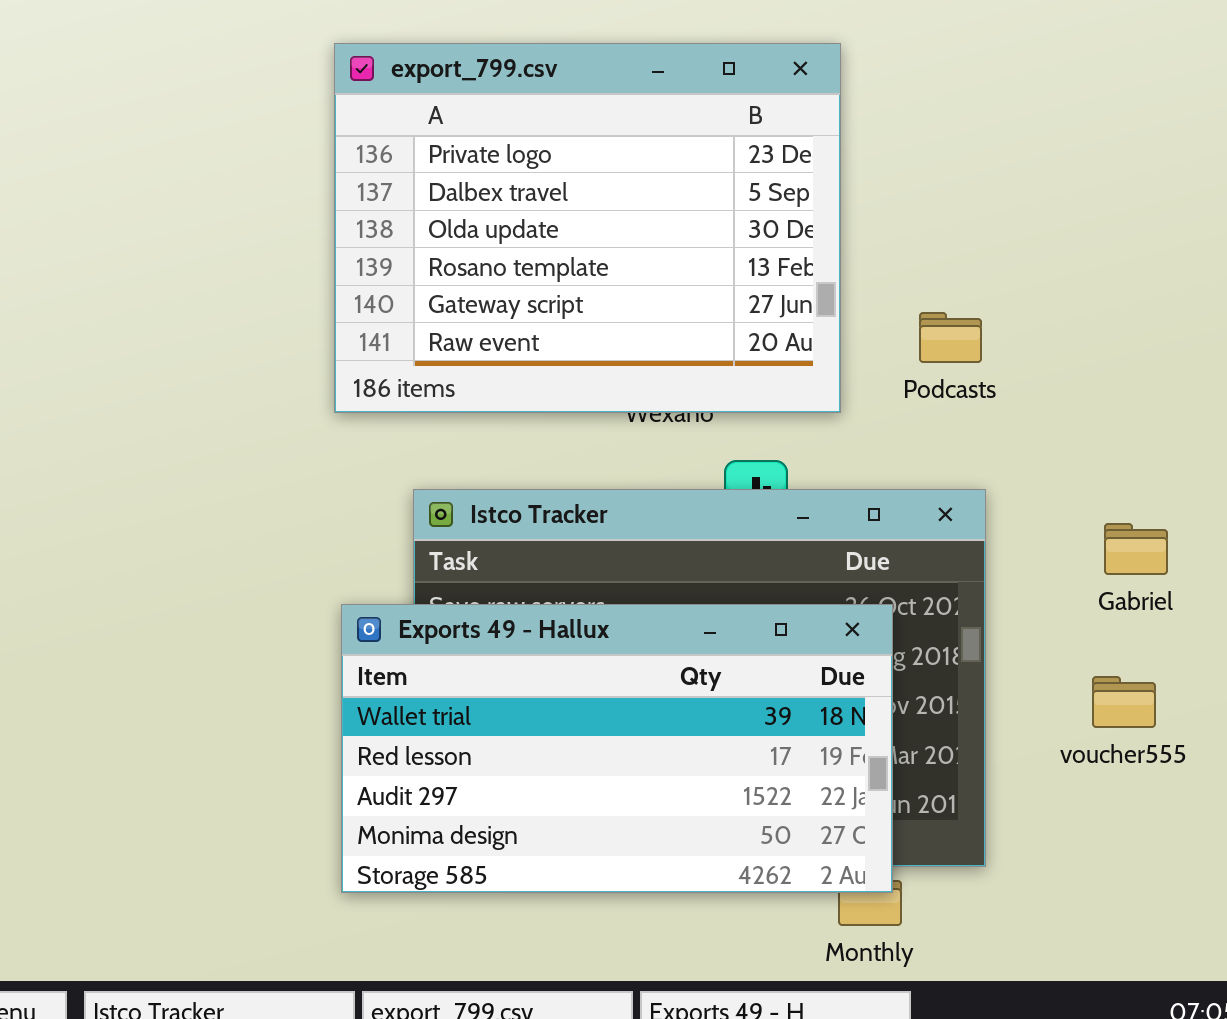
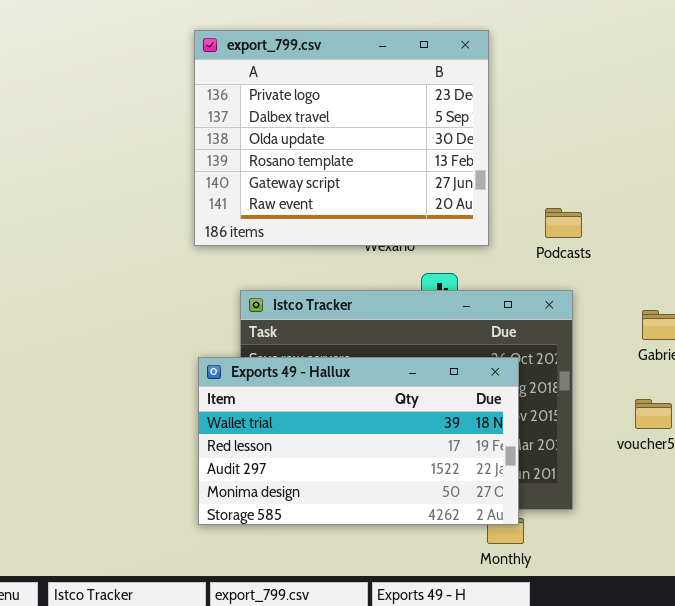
Podcasts: [919,312,982,363] -> [545,208,582,238], moved

